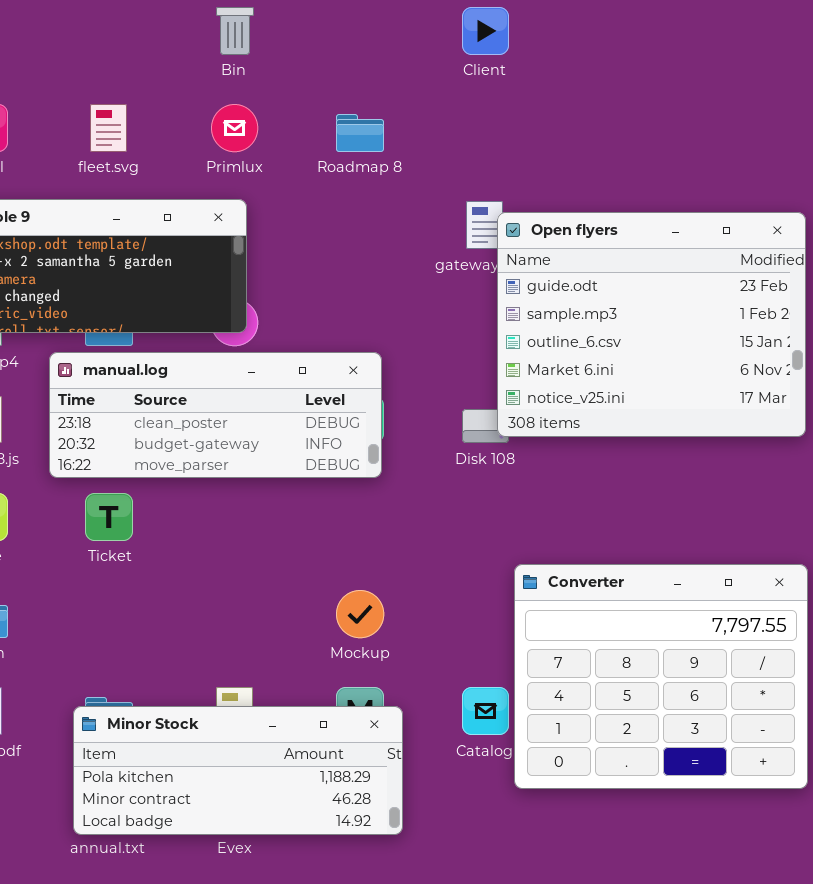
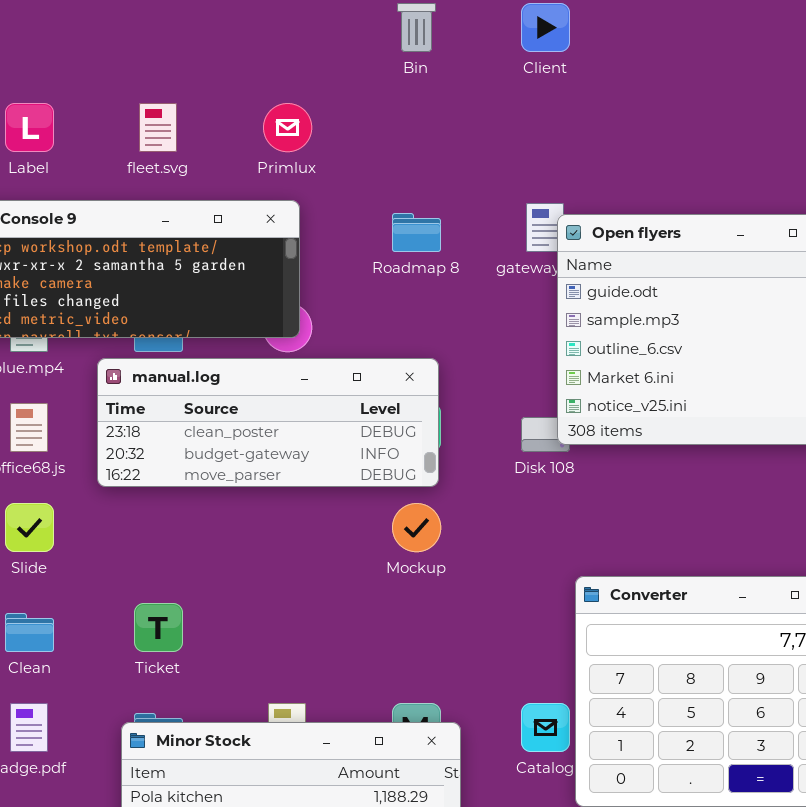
Bin: [216,7,254,55] -> [397,3,436,52], moved
Roadmap 8: [336,114,384,152] -> [392,213,441,252], moved
Ticket: [85,493,133,541] -> [134,603,183,652], moved
Mockup: [336,590,384,638] -> [392,503,441,552], moved

